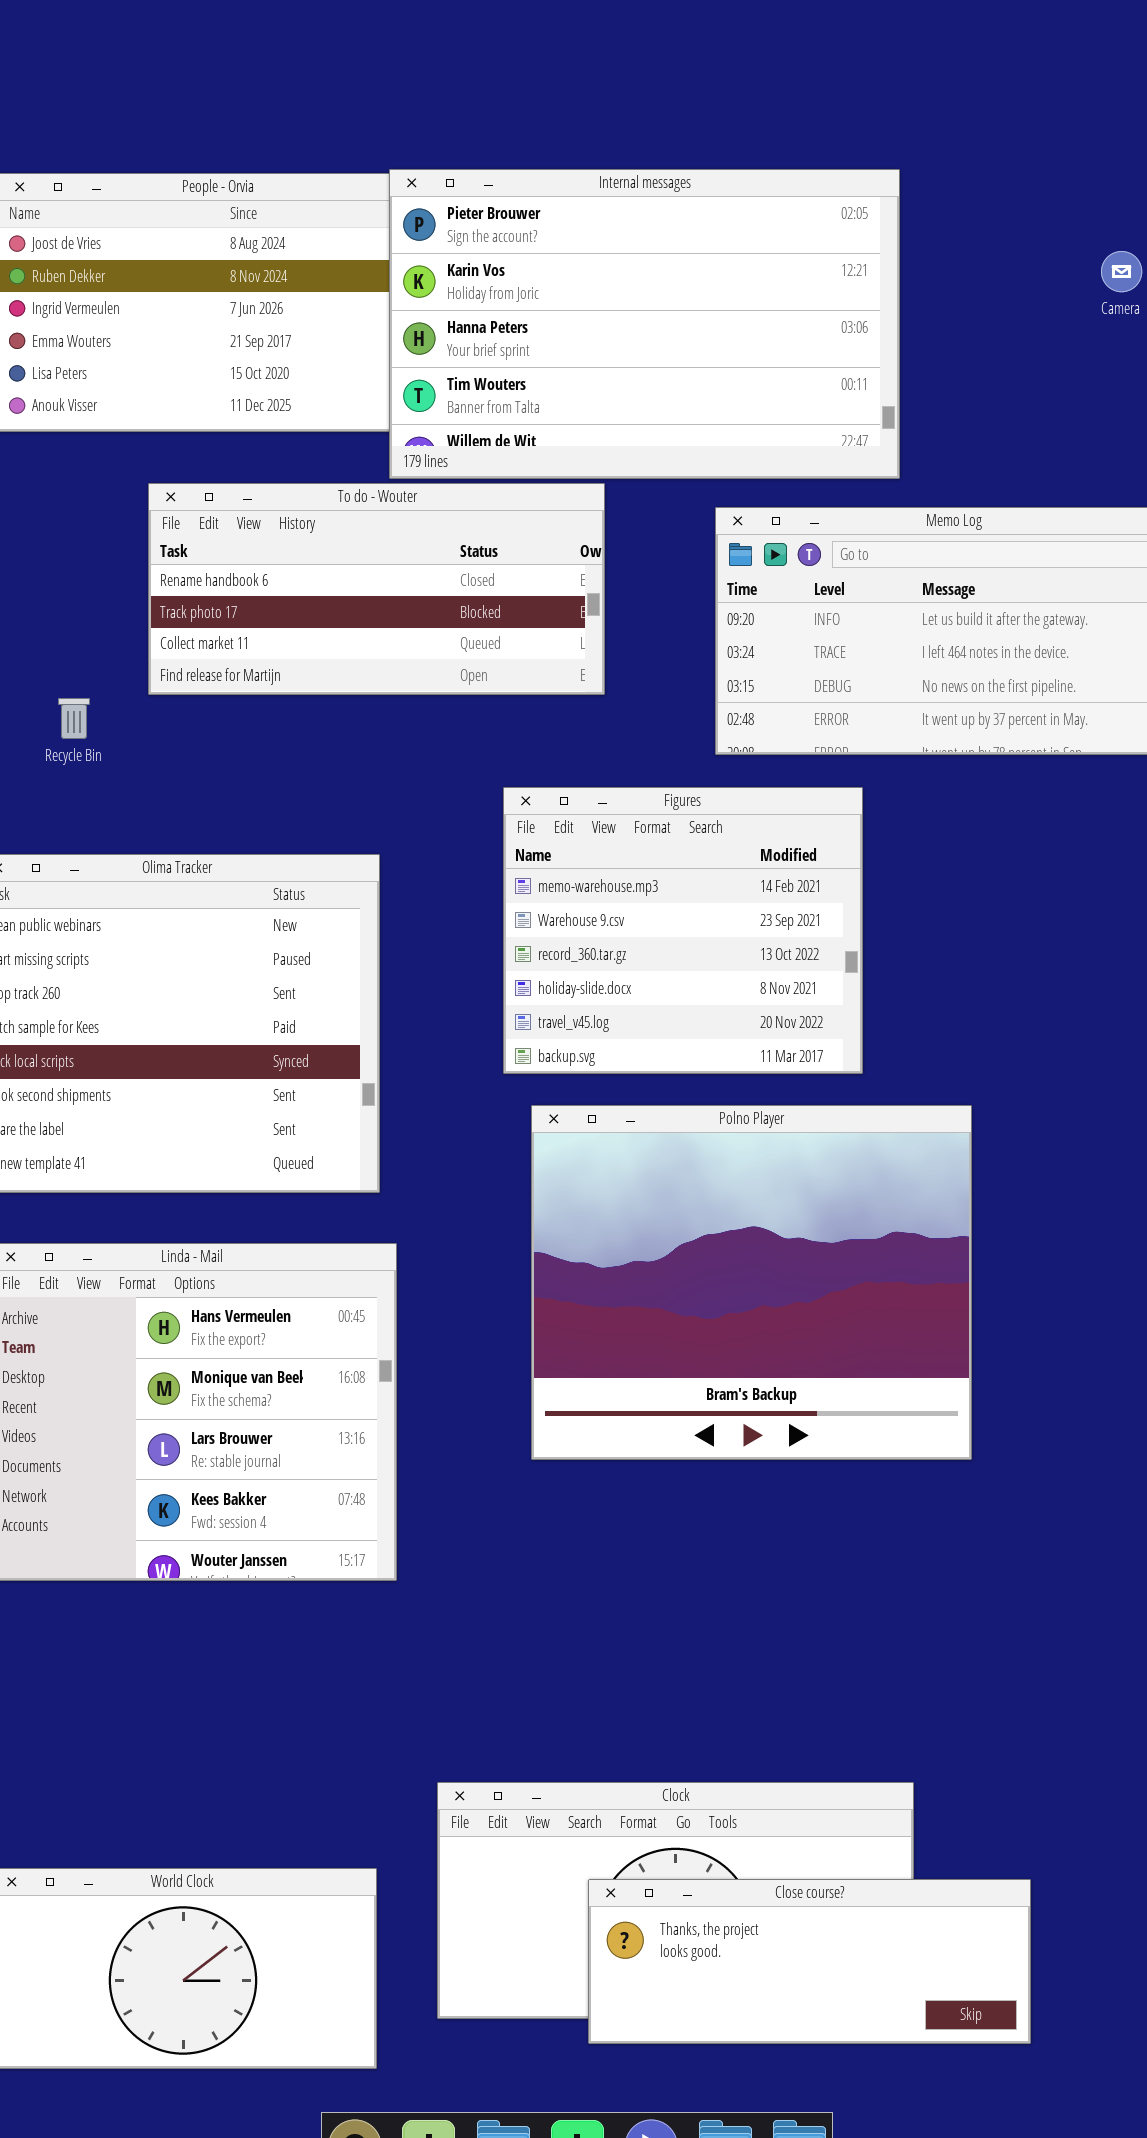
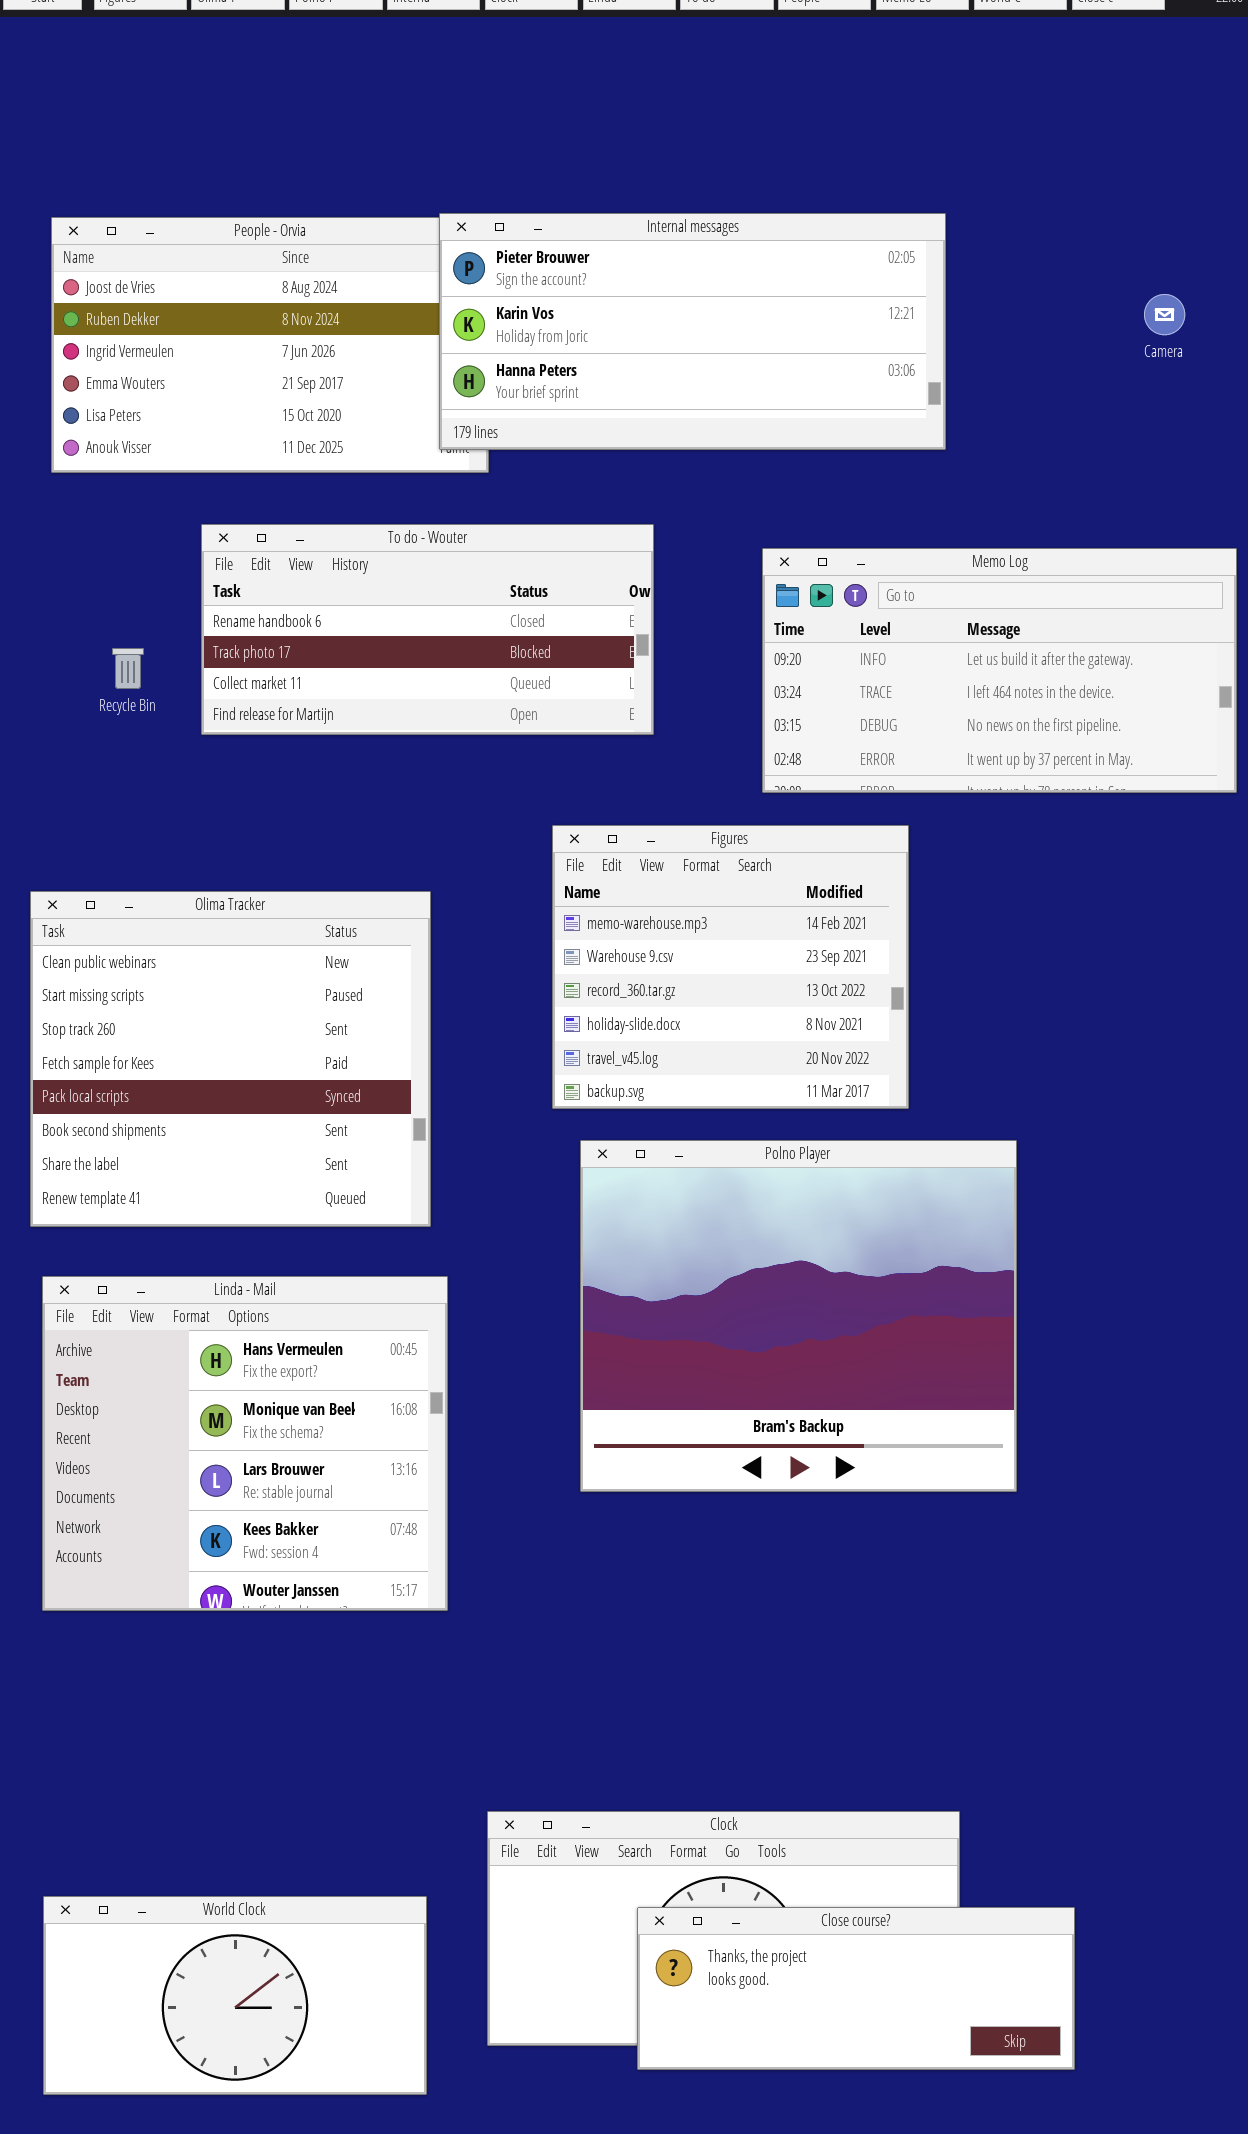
Internal messages: [389,169,900,479] -> [439,213,946,450], resized
Recycle Bin: [58,698,90,739] -> [112,648,144,689], moved

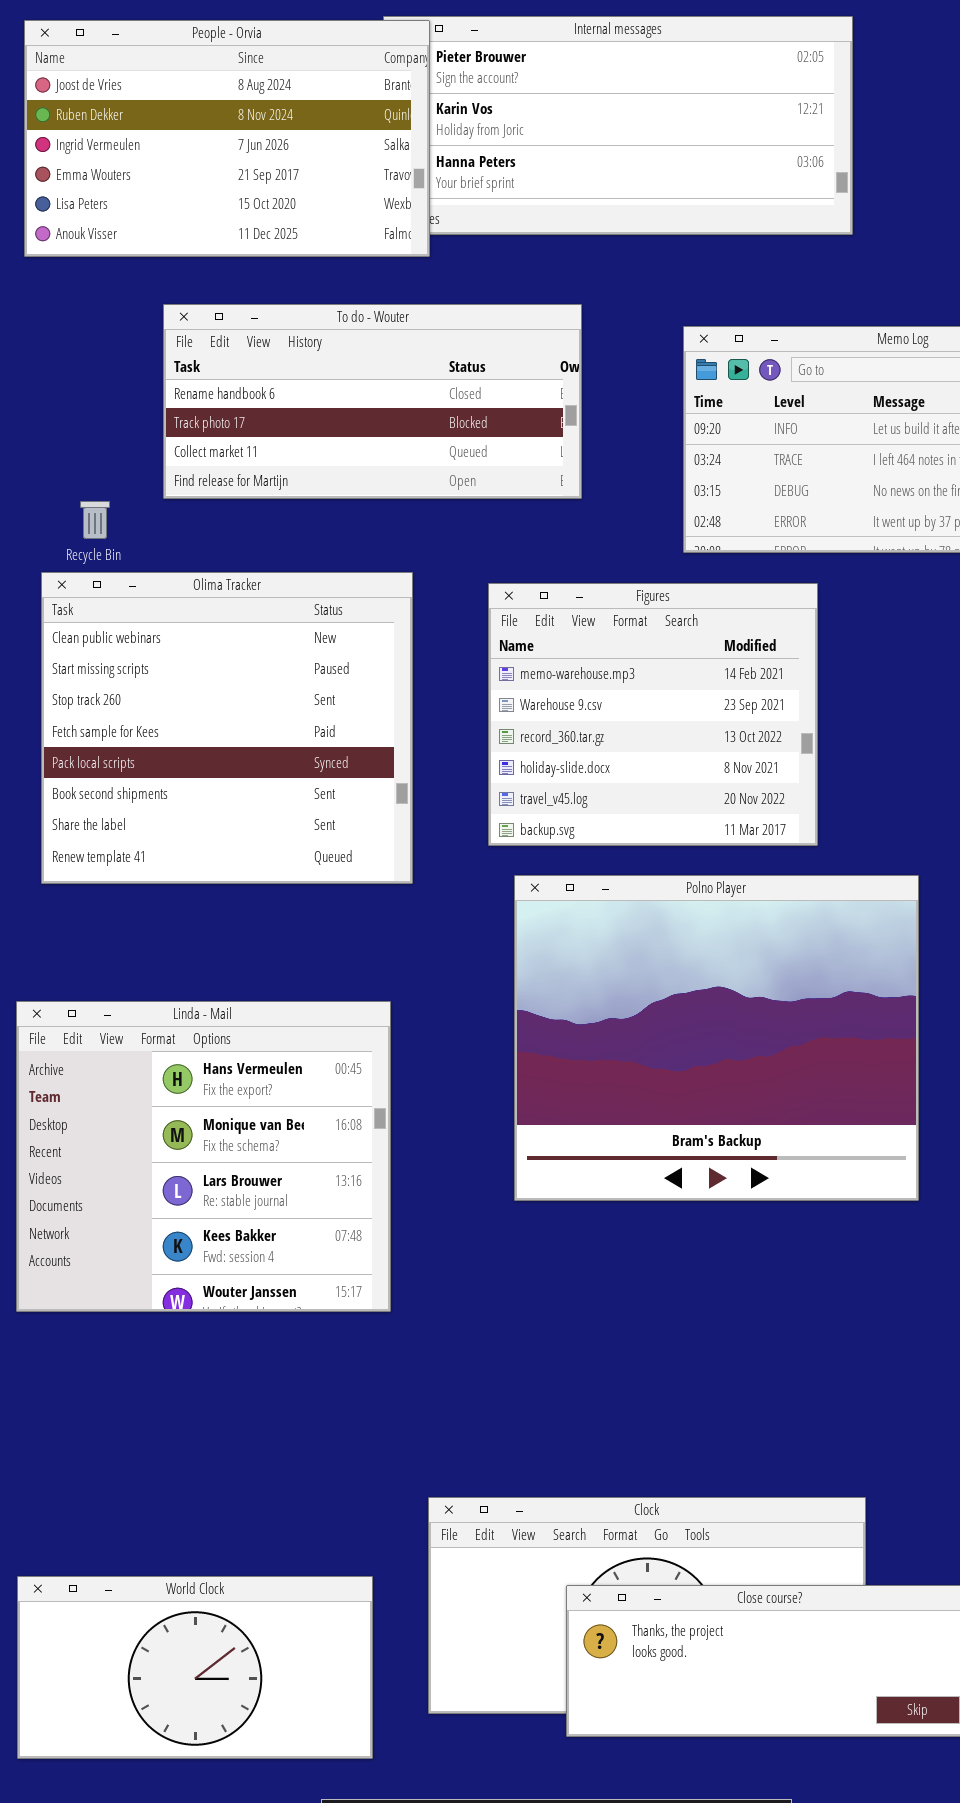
People - Orvia: [51,217,489,473] -> [24,20,430,257], raised
Recycle Bin: [112,648,144,689] -> [80,501,110,539], moved
Olima Tracker: [30,891,431,1227] -> [41,572,413,884], moved

